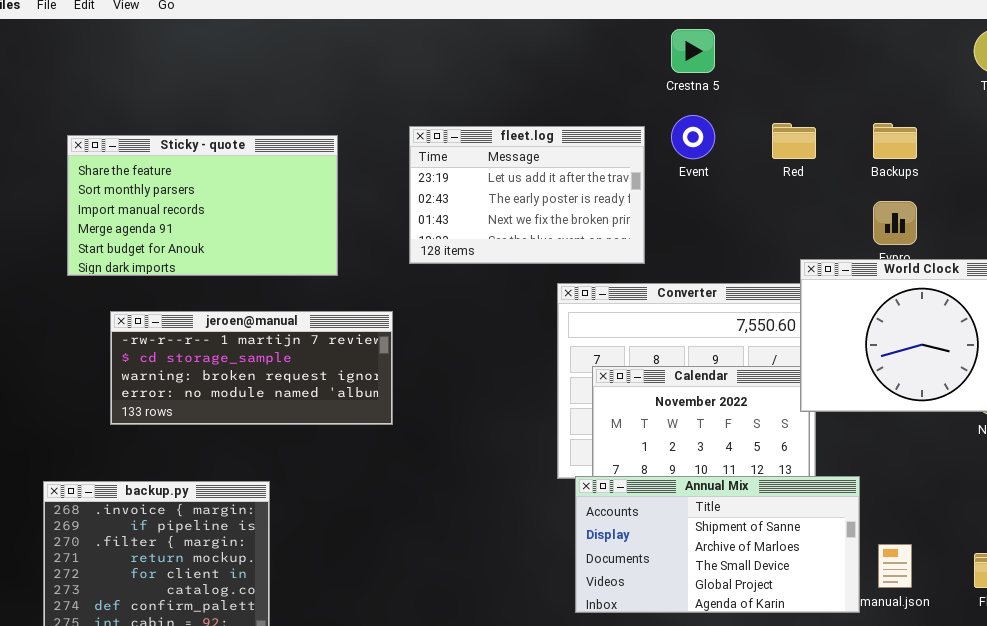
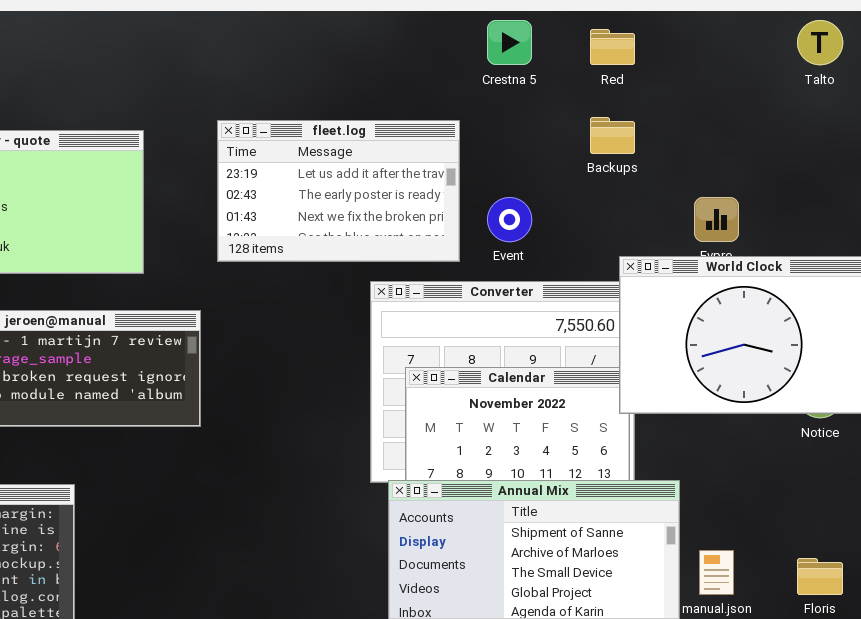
Event: [671,115,715,159] -> [487,197,532,242], moved
Red: [772,123,816,159] -> [590,29,635,65], moved
Backups: [873,123,917,159] -> [590,117,635,154], moved

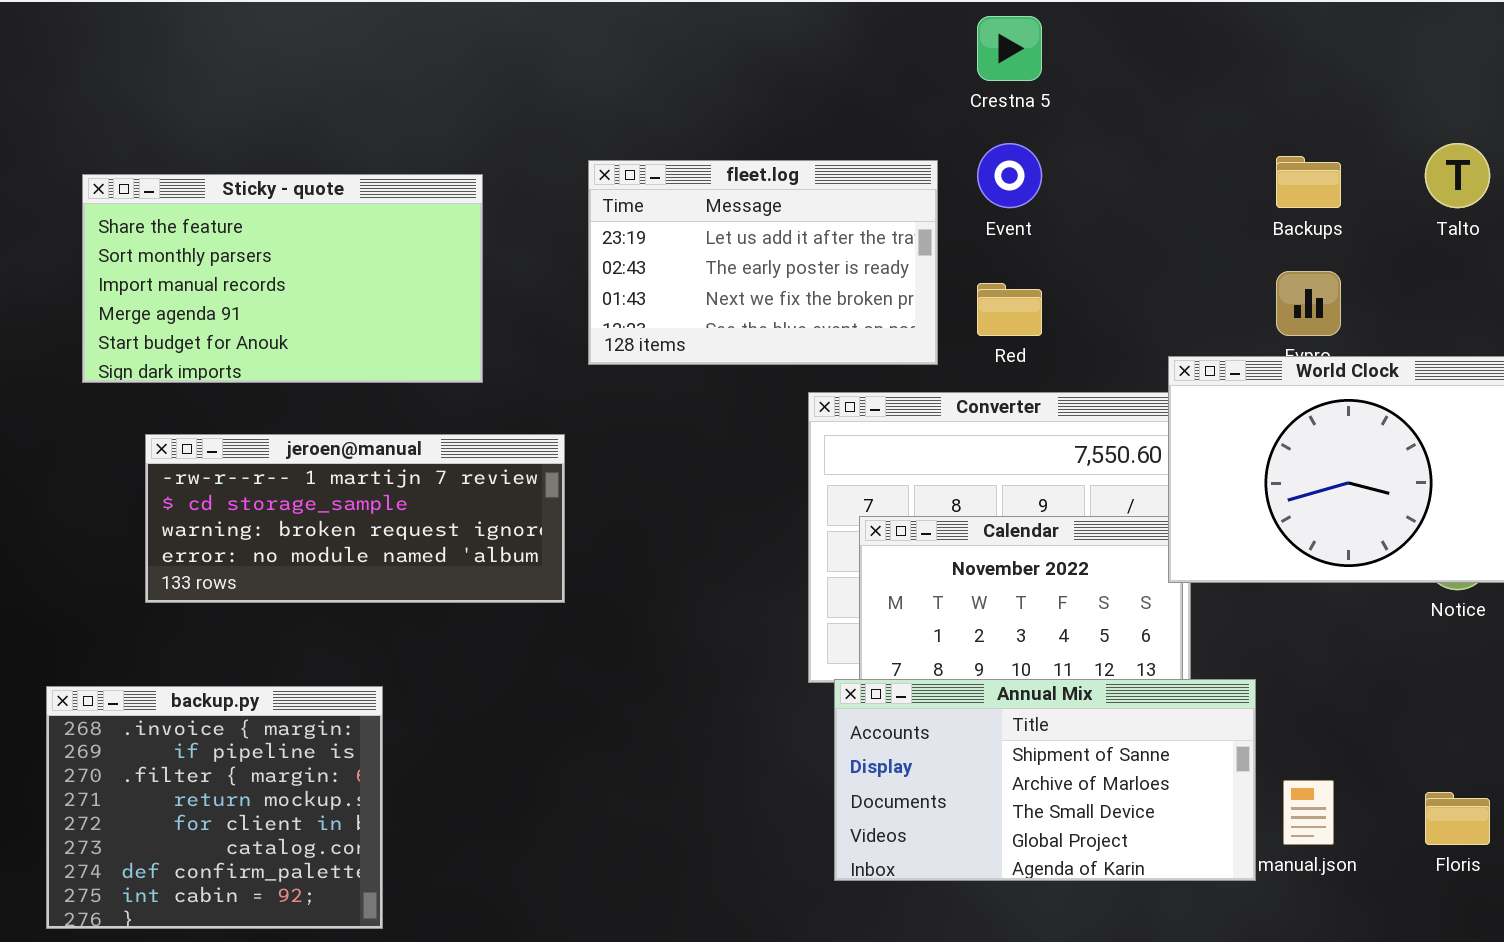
Talto: [797,20,843,65] -> [1425,143,1490,208], moved
Red: [590,29,635,65] -> [977,283,1042,336], moved
Backups: [590,117,635,154] -> [1276,156,1341,208], moved
Event: [487,197,532,242] -> [977,143,1042,208], moved

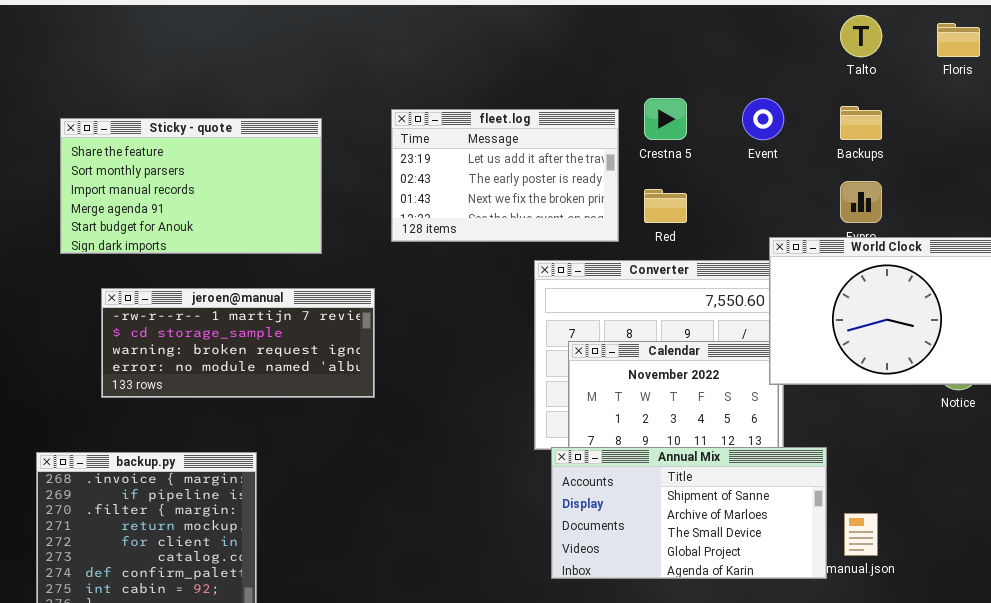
Crestna 5: [977,16,1042,81] -> [644,98,687,140], moved
Event: [977,143,1042,208] -> [742,98,784,140], moved
Talto: [1425,143,1490,208] -> [840,15,882,57], moved
Floris: [1425,792,1490,845] -> [937,23,980,57], moved

